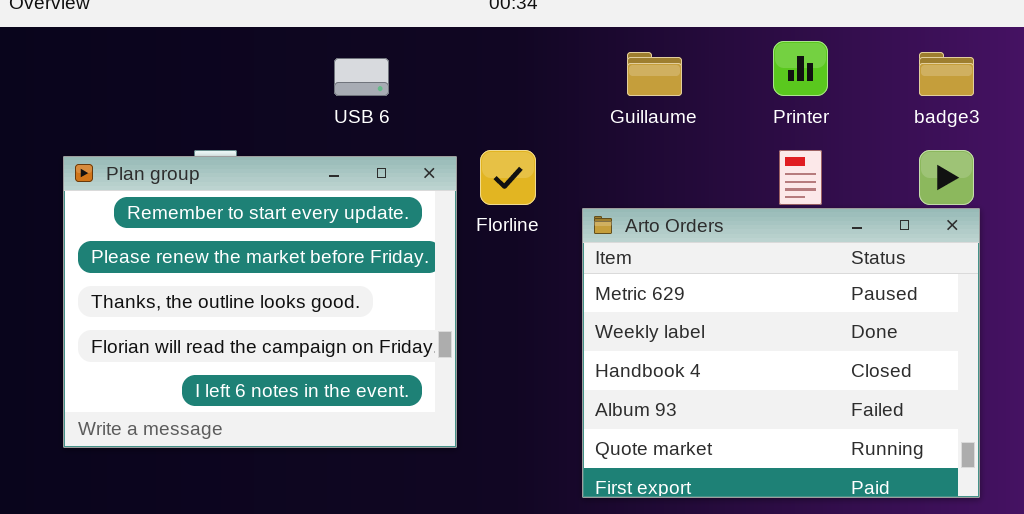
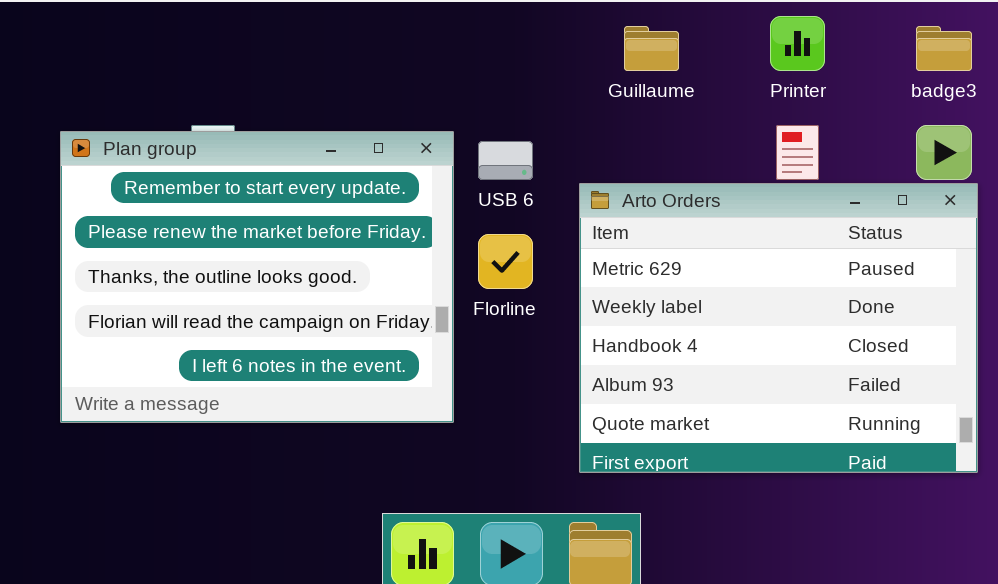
USB 6: [334,58,389,96] -> [478,141,533,180], moved
Florline: [480,150,536,205] -> [478,234,533,289], moved

